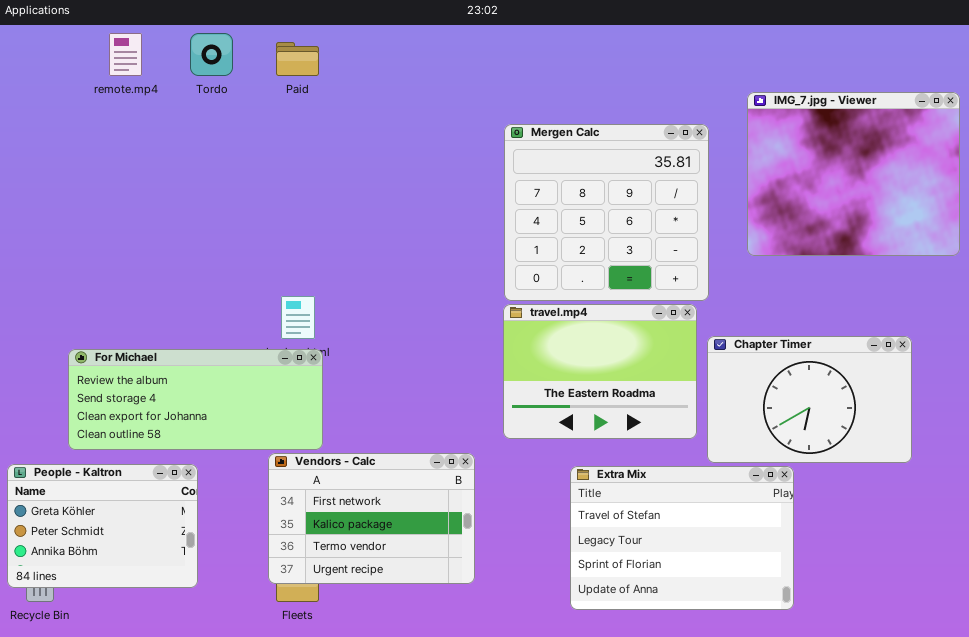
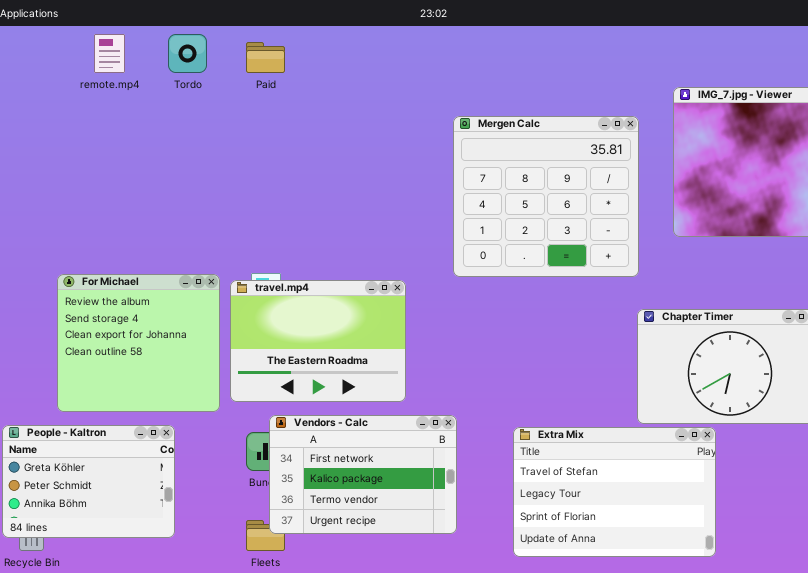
travel.mp4: [503,304,697,439] -> [230,280,406,402], moved
For Michael: [68,349,323,450] -> [57,274,220,412], resized
Vendors - Calc: [268,453,475,584] -> [269,415,457,534], moved

